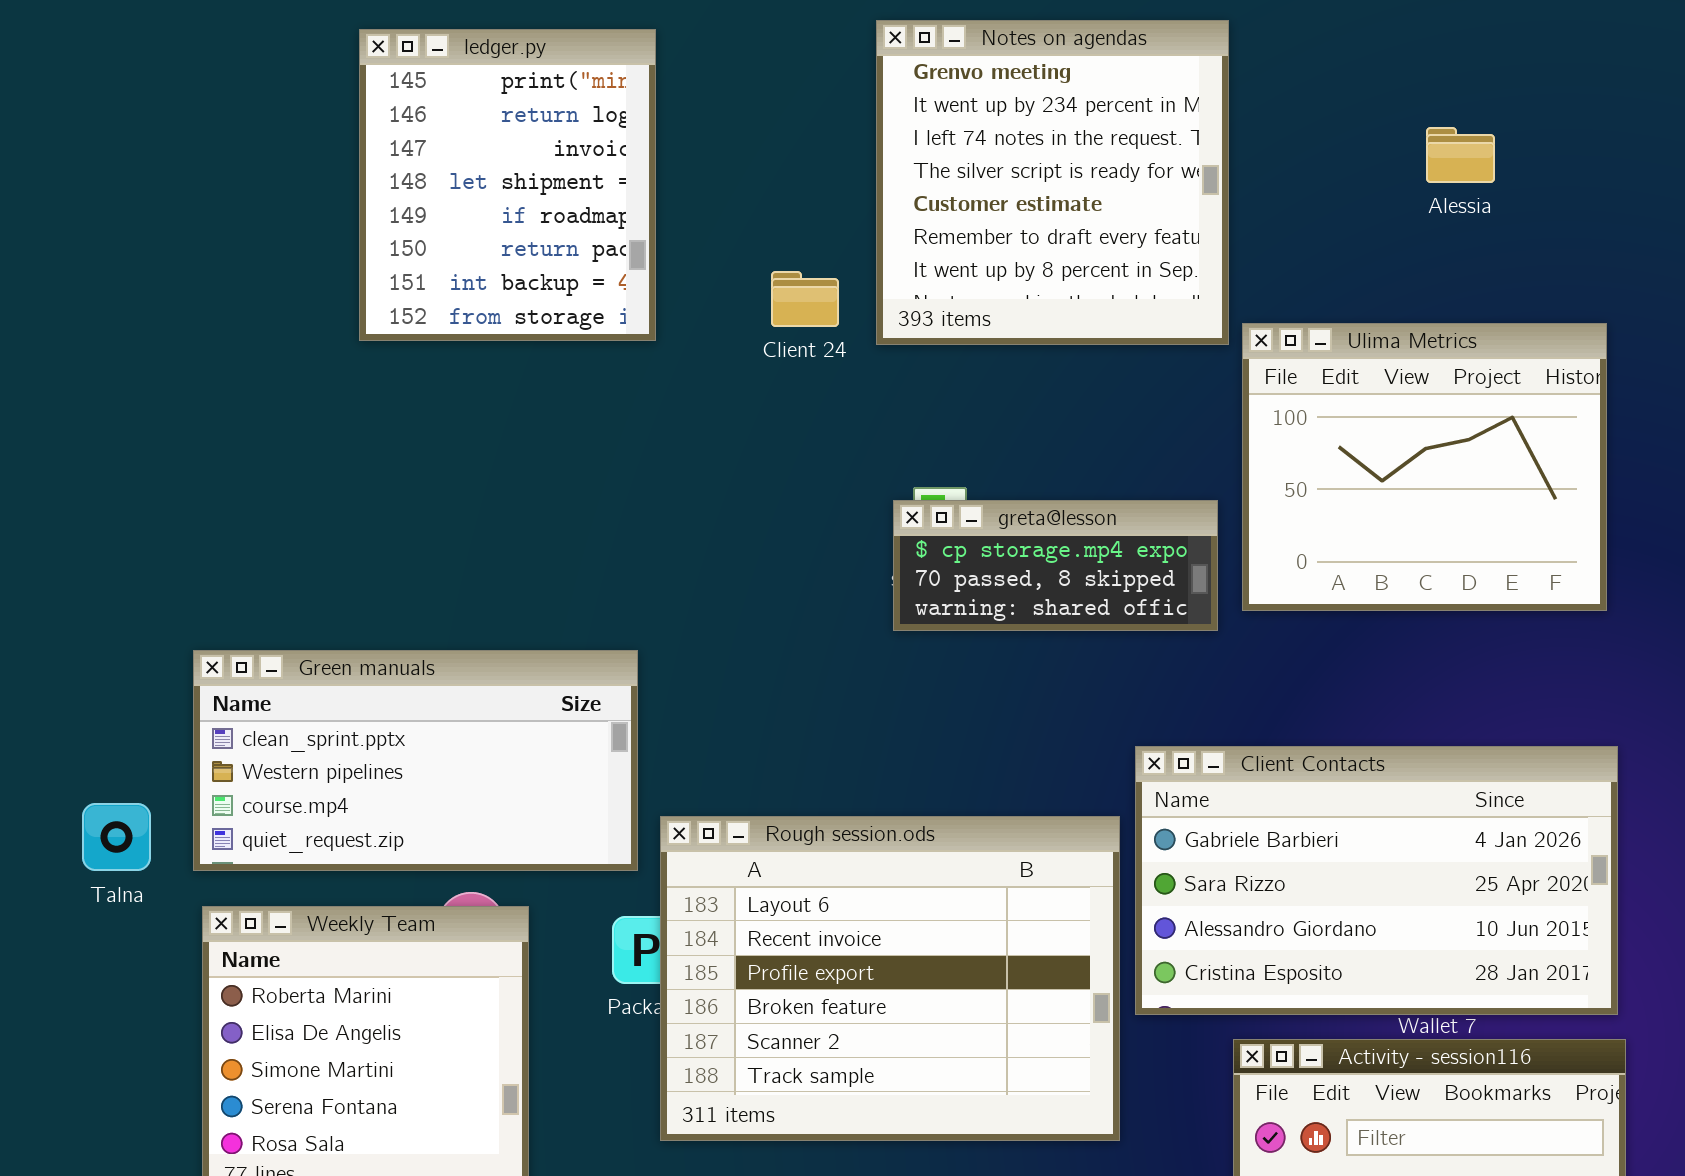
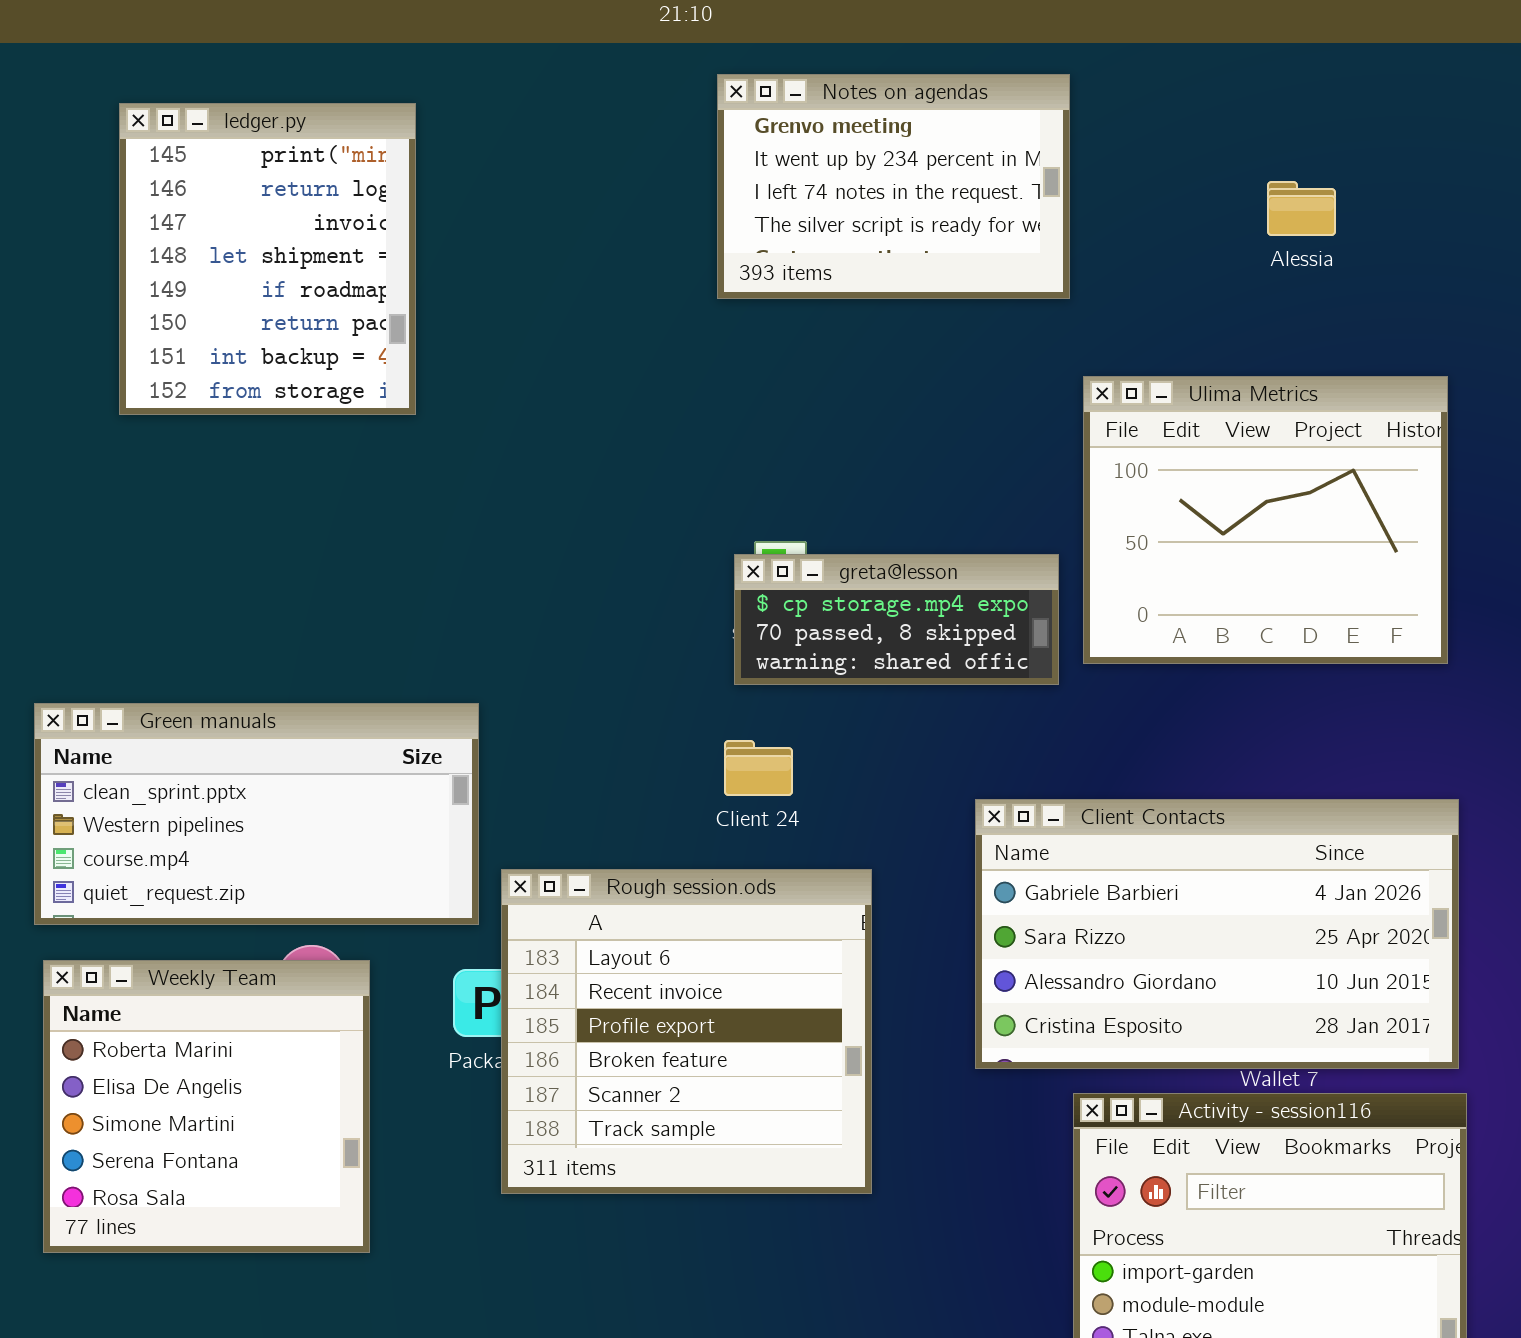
Notes on agendas: [876,20,1229,345] -> [717,74,1070,299], resized
ledger.py: [359,29,656,341] -> [119,103,416,415], moved
Client 24: [771,271,839,327] -> [724,740,793,796], moved
Rough session.ods: [660,816,1120,1141] -> [501,869,872,1194], resized

